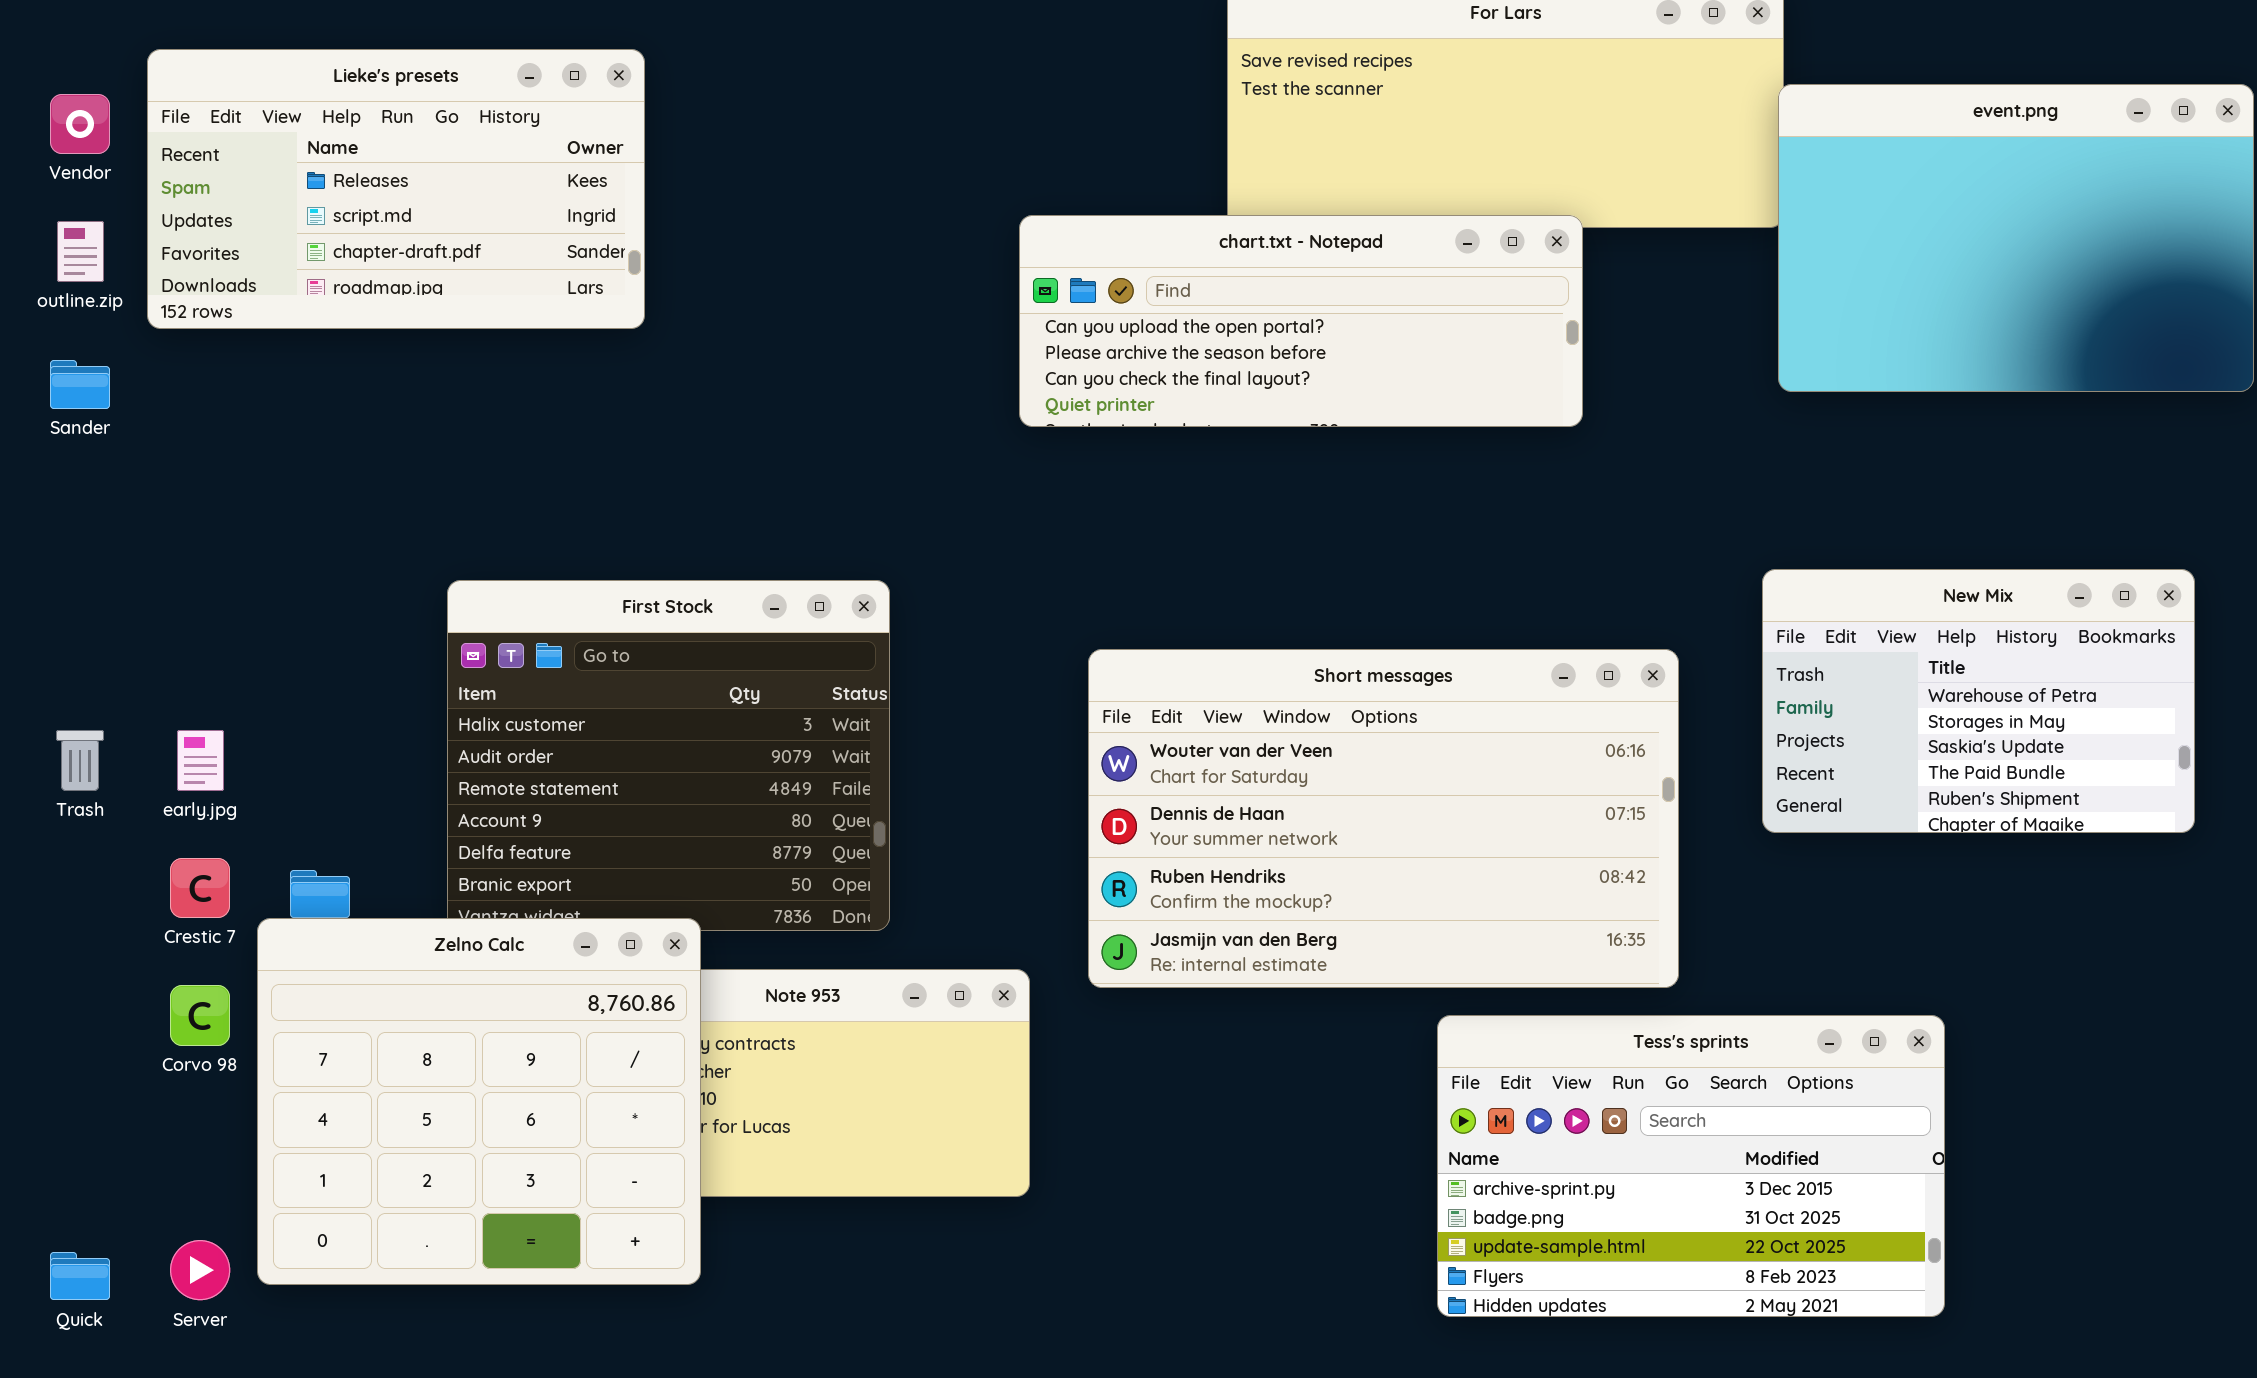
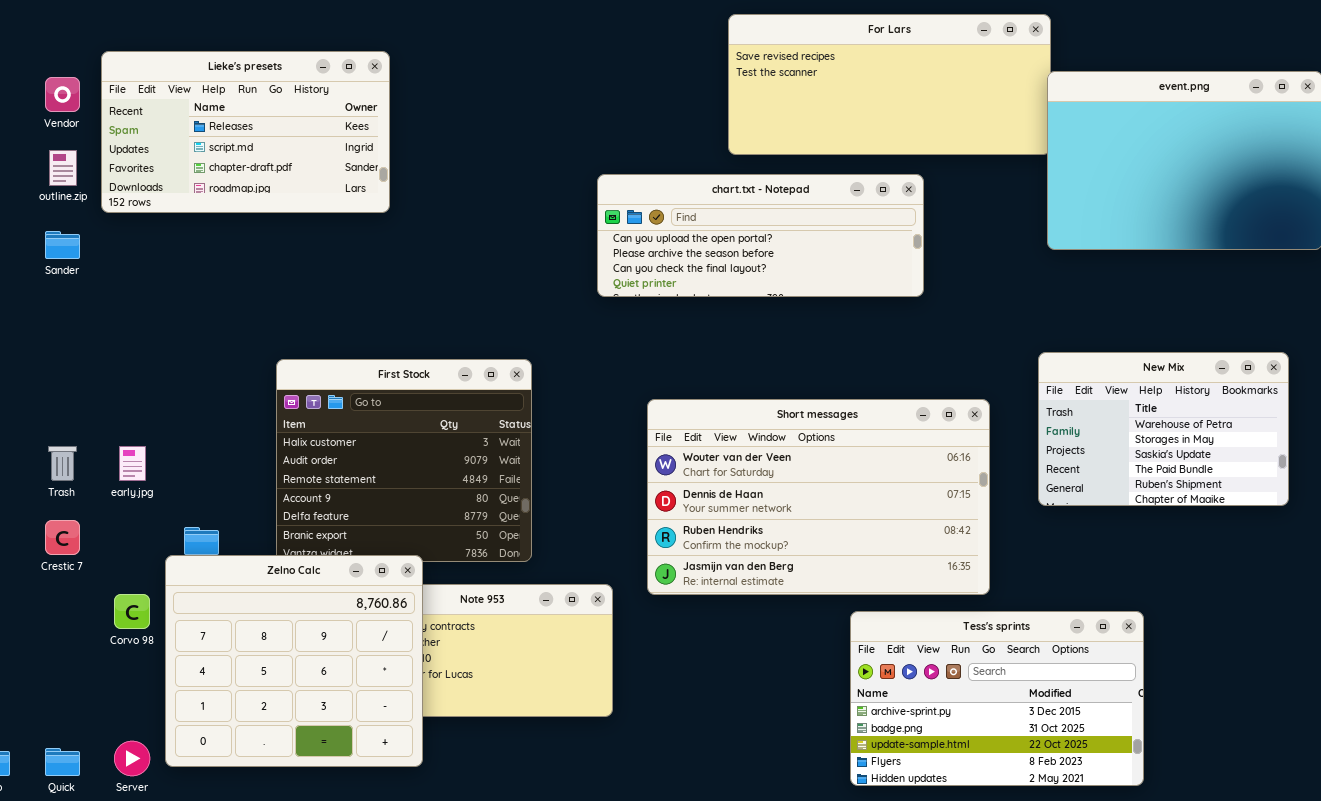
chart.txt - Notepad: [1019,215,1583,427] -> [597,174,924,297], moved
Crestic 7: [170,858,230,918] -> [45,520,80,555], moved

